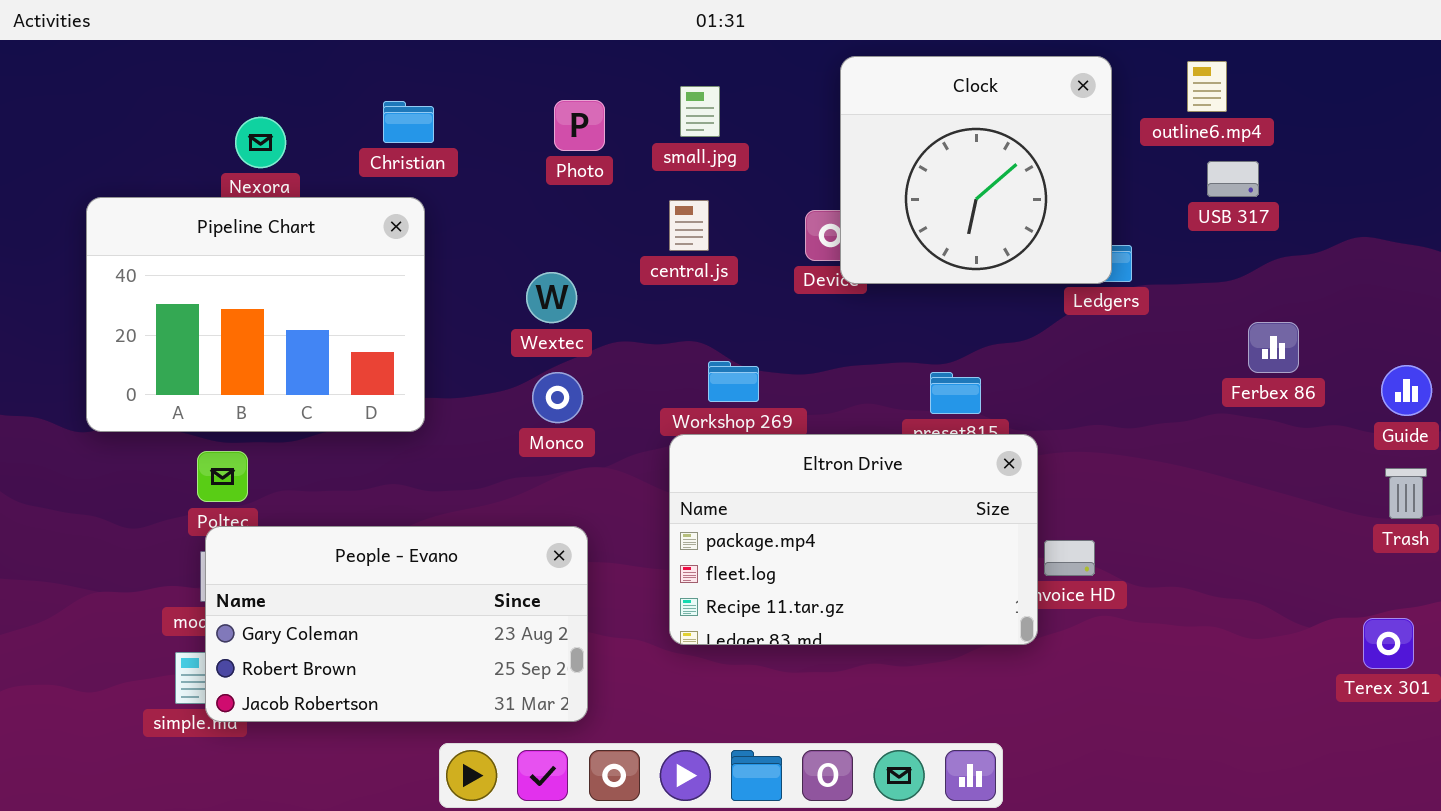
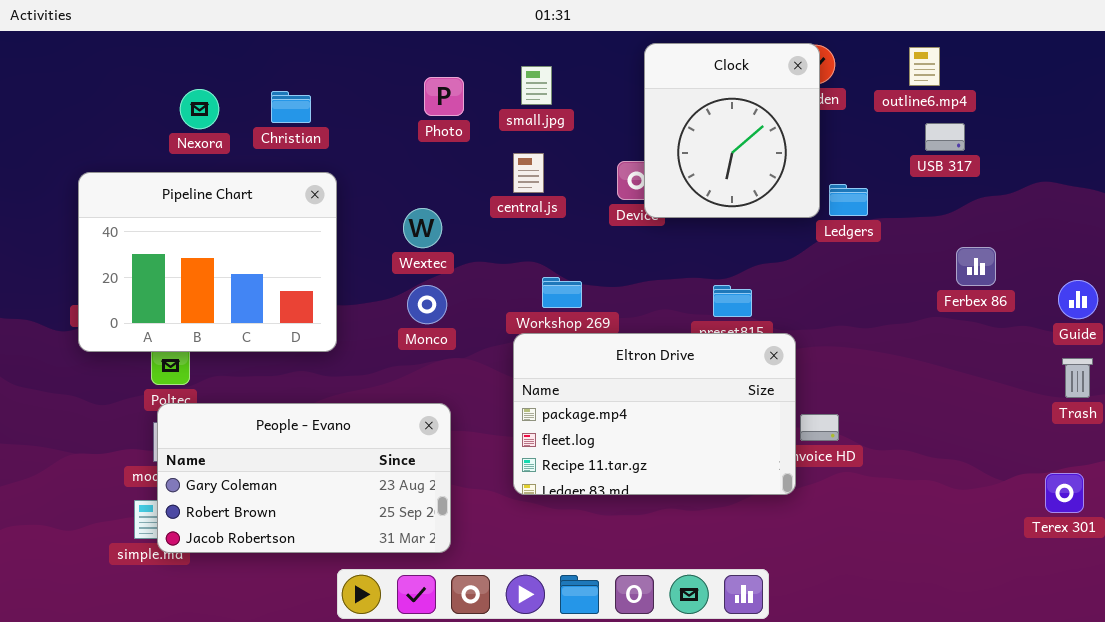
Clock: [840,56,1112,284] -> [644,43,820,218], resized
Christian: [383,101,434,143] -> [271,91,311,123], moved
Pipeline Chart: [86,197,425,432] -> [78,172,337,352], moved

